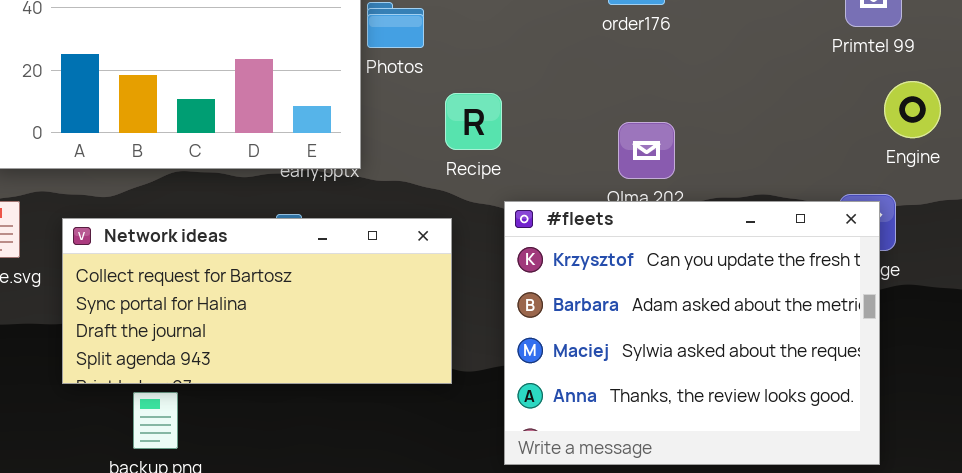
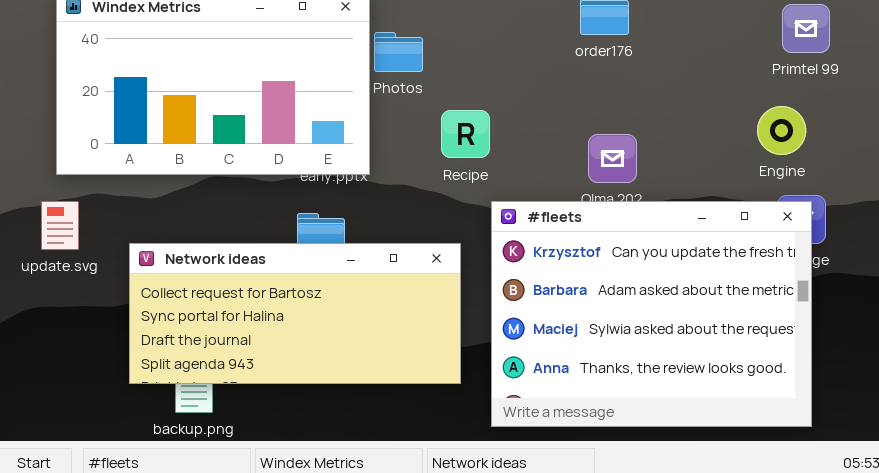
Engine: [884,81,941,138] -> [757,106,806,155], moved
Network ideas: [62,218,452,384] -> [129,243,461,384], moved

